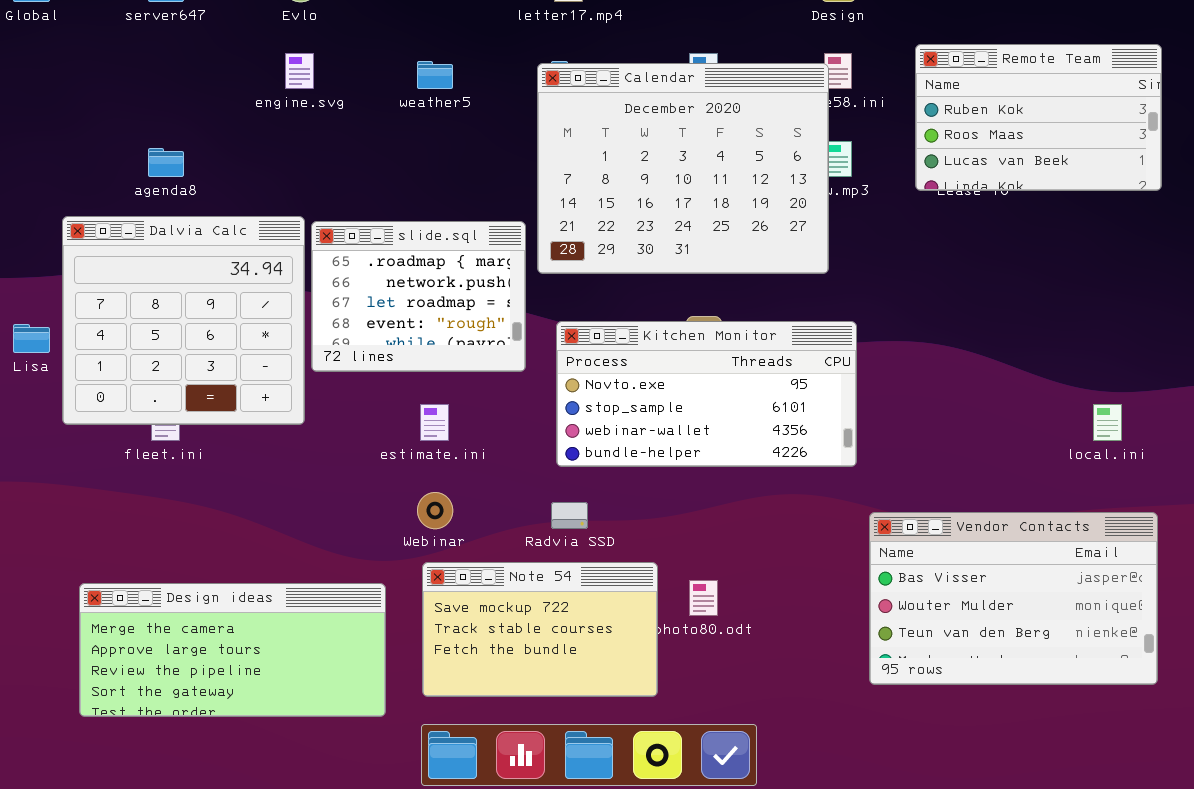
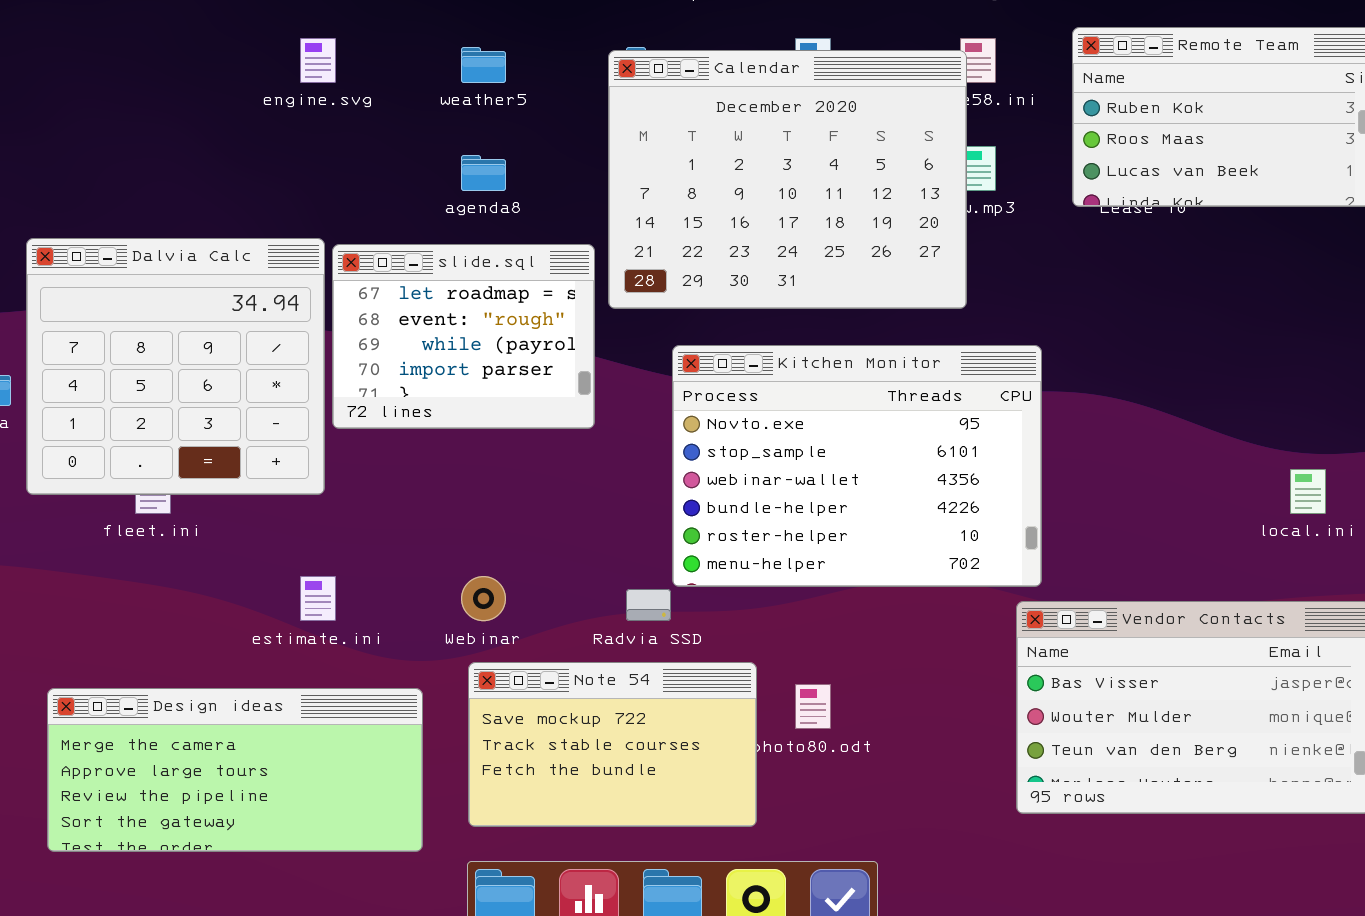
agenda8: [148,148,184,177] -> [461,155,506,191], moved
slide.sql: [311,221,526,372] -> [332,244,595,429], scrolled down 2 rows
Kitchen Monitor: [556,321,857,467] -> [672,345,1042,587], moved, resized
estimate.ini: [420,404,449,441] -> [300,576,336,621], moved

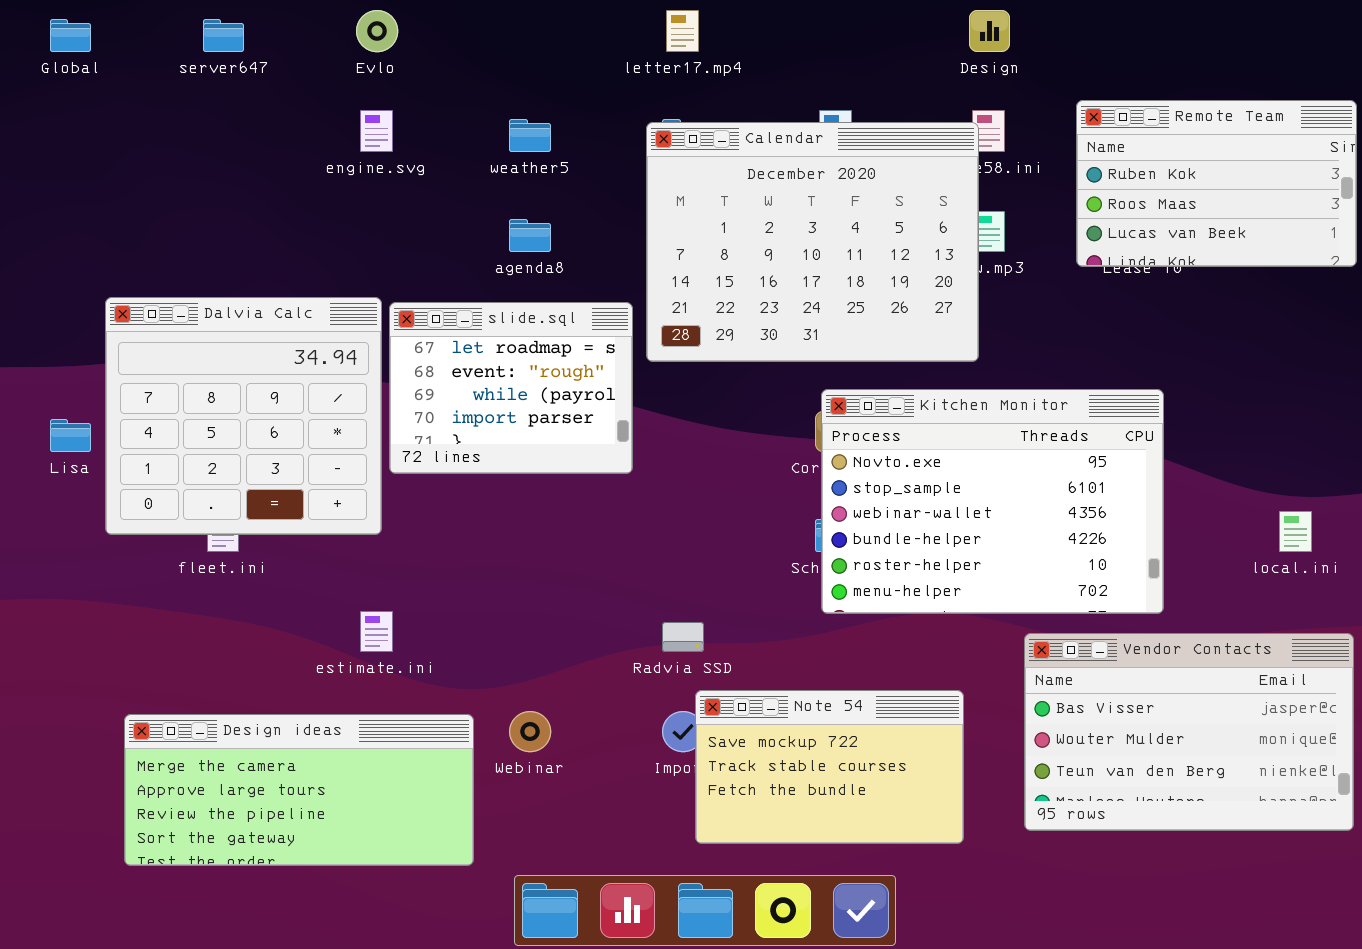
Kitchen Monitor: [672,345,1042,587] -> [821,389,1164,614], moved
Webinar: [461,576,506,621] -> [509,711,551,752], moved
Note 54: [468,662,757,827] -> [695,690,964,844], moved

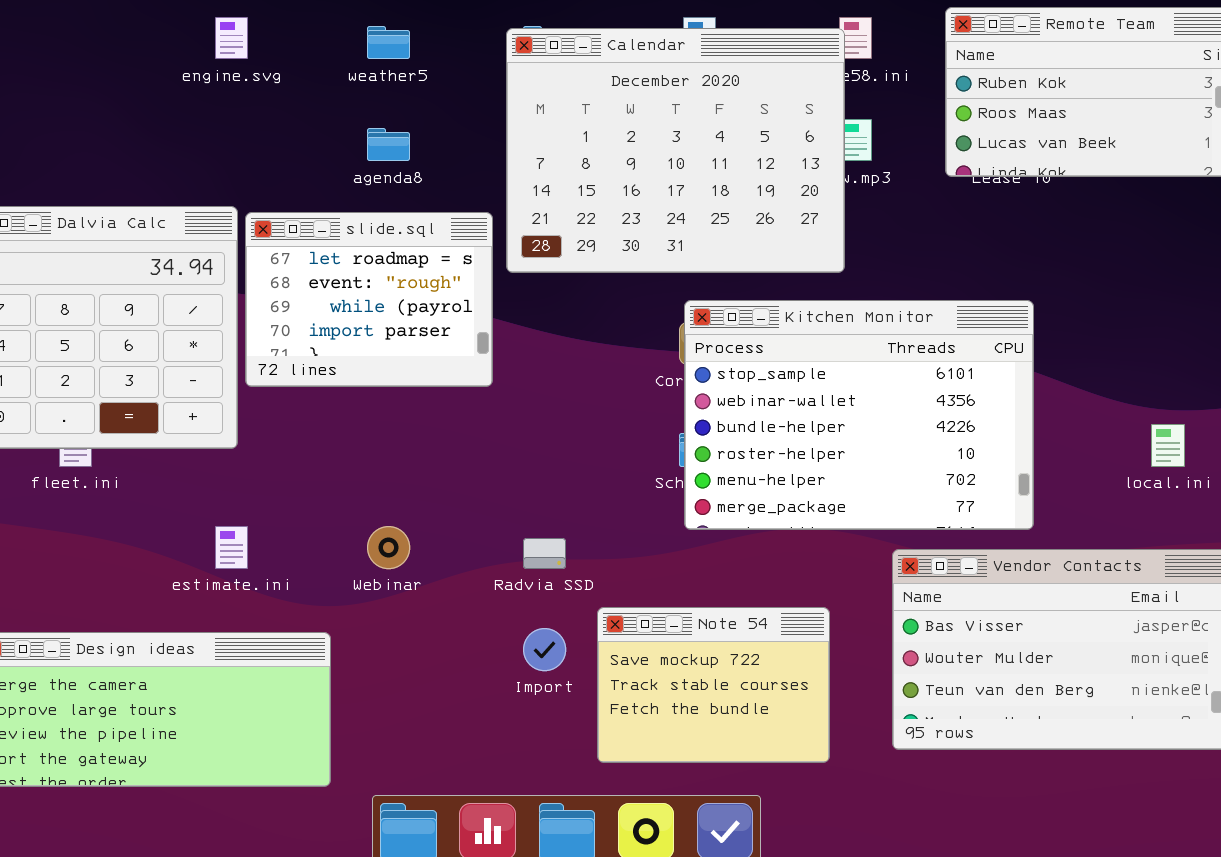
Kitchen Monitor: [821,389,1164,614] -> [684,300,1034,530], scrolled down 1 row
Note 54: [695,690,964,844] -> [597,607,830,763], resized
Webinar: [509,711,551,752] -> [367,526,410,569], moved

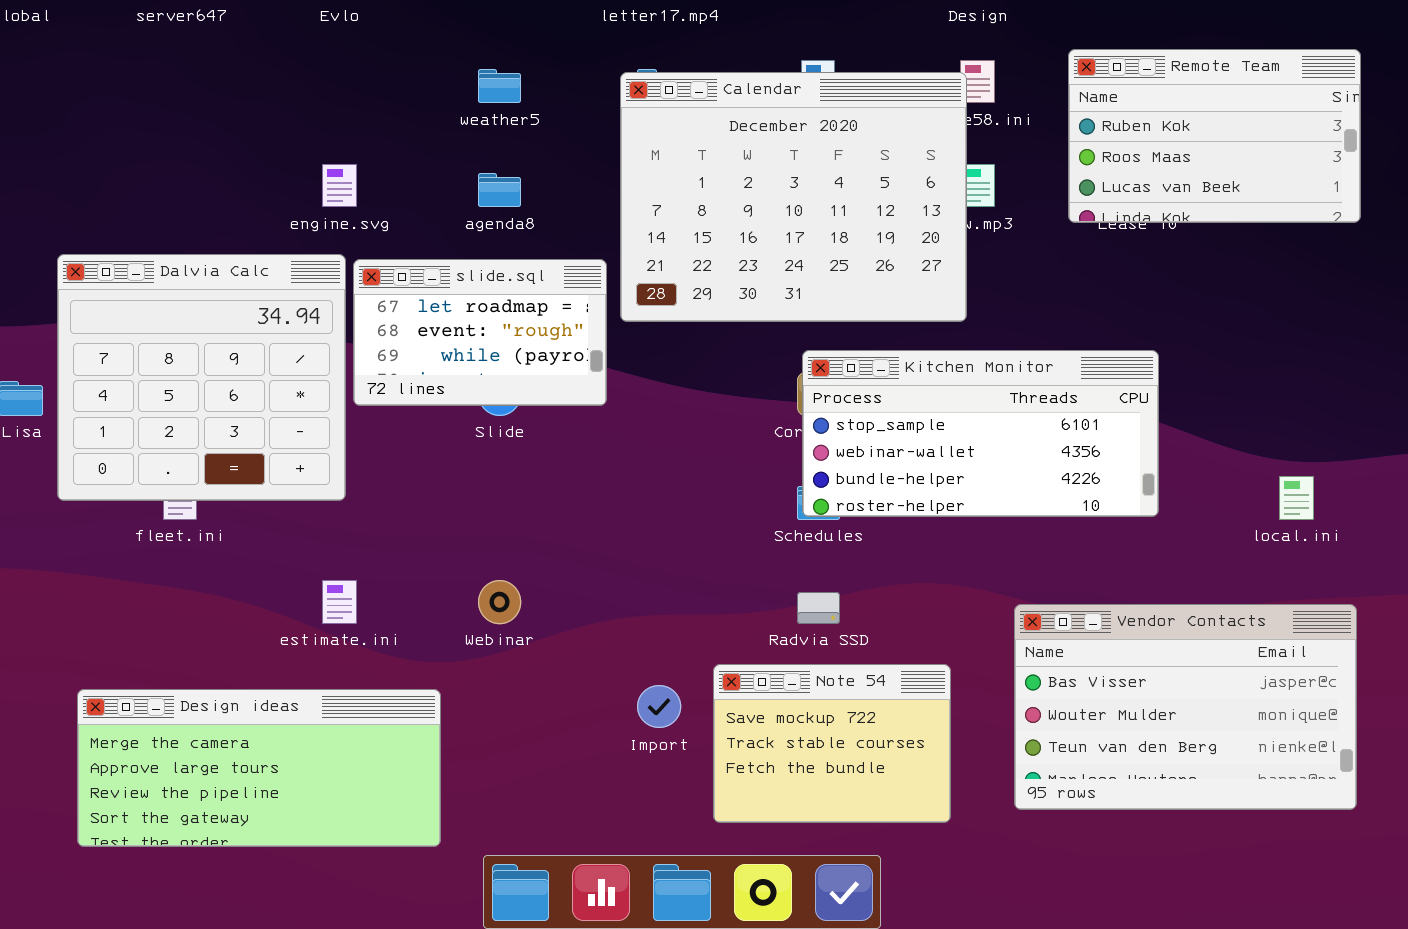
engine.svg: [215,17,248,59] -> [322,164,357,207], moved
slide.sql: [245,212,493,387] -> [353,259,607,406], resized
Kitchen Monitor: [684,300,1034,530] -> [802,350,1159,517], resized
Radvia SSD: [523,538,566,569] -> [797,592,840,624], moved

